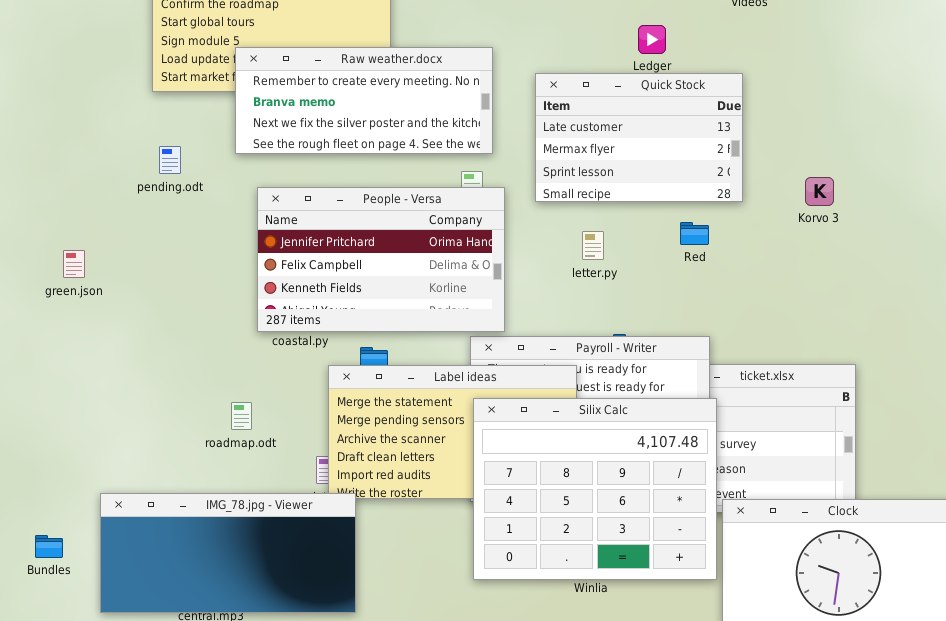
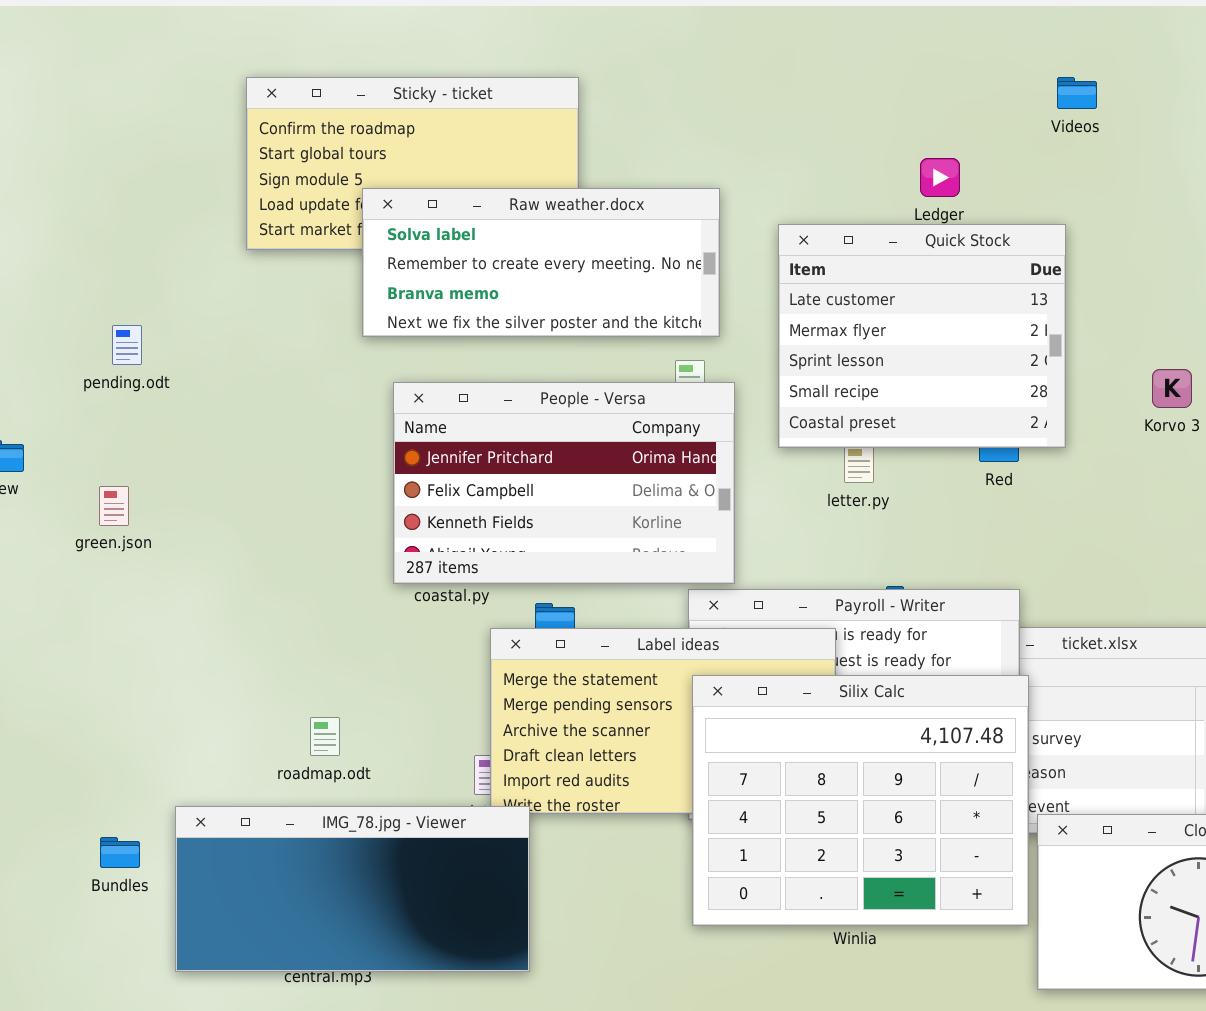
Raw weather.docx: [235,47,493,154] -> [362,188,720,337], scrolled up 1 row
Quick Stock: [535,73,743,202] -> [778,224,1066,448], resized
pending.odt: [159,146,181,174] -> [112,325,142,365], moved
green.json: [63,250,85,278] -> [99,486,129,526], moved
roadmap.odt: [231,402,252,430] -> [310,717,340,756], moved
Bundles: [35,535,63,558] -> [100,837,140,868], moved

